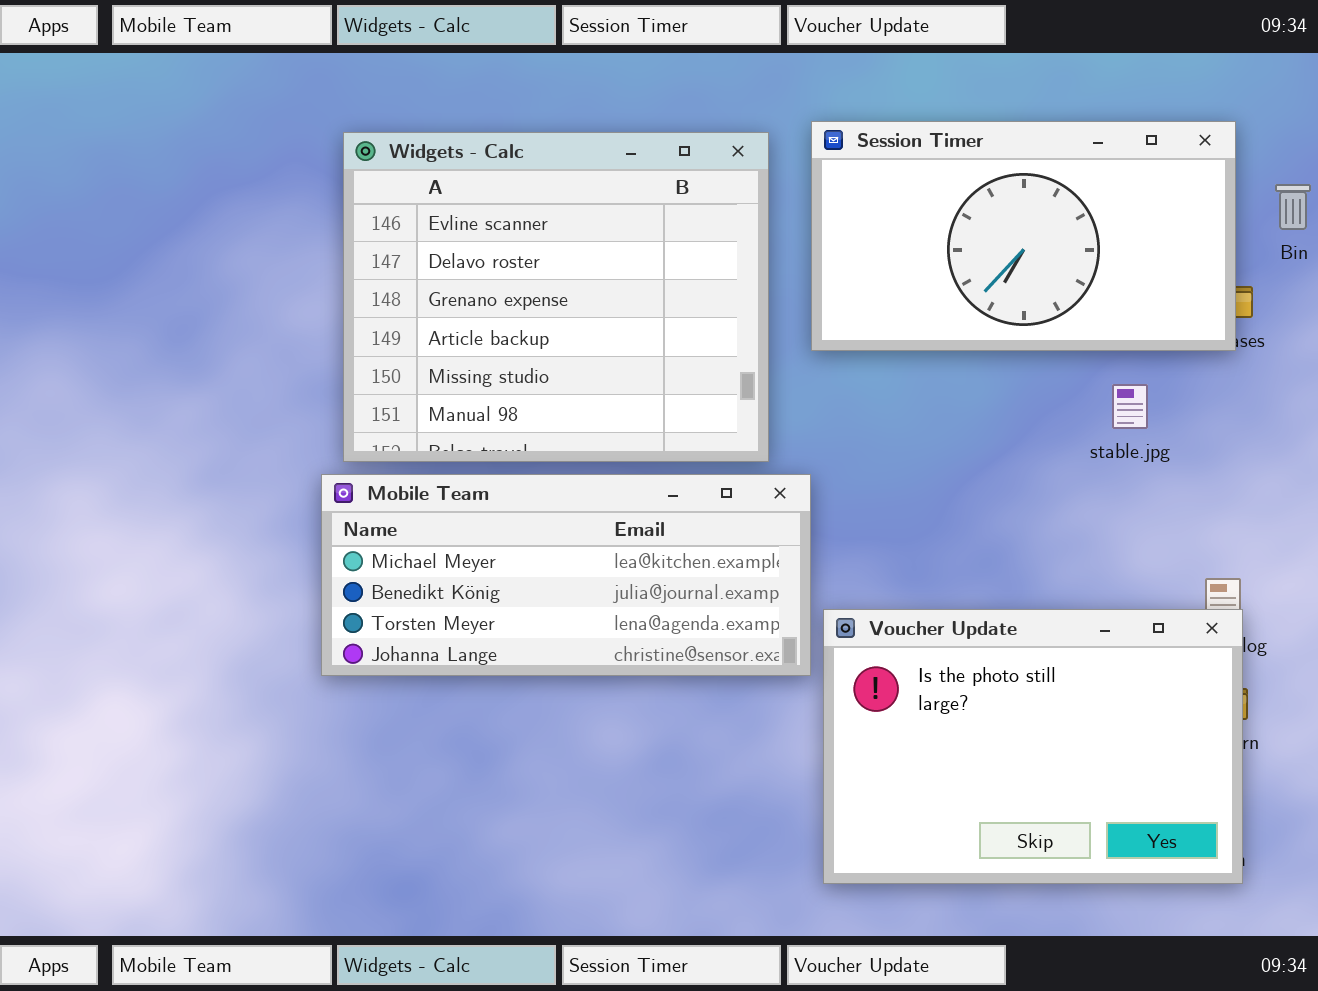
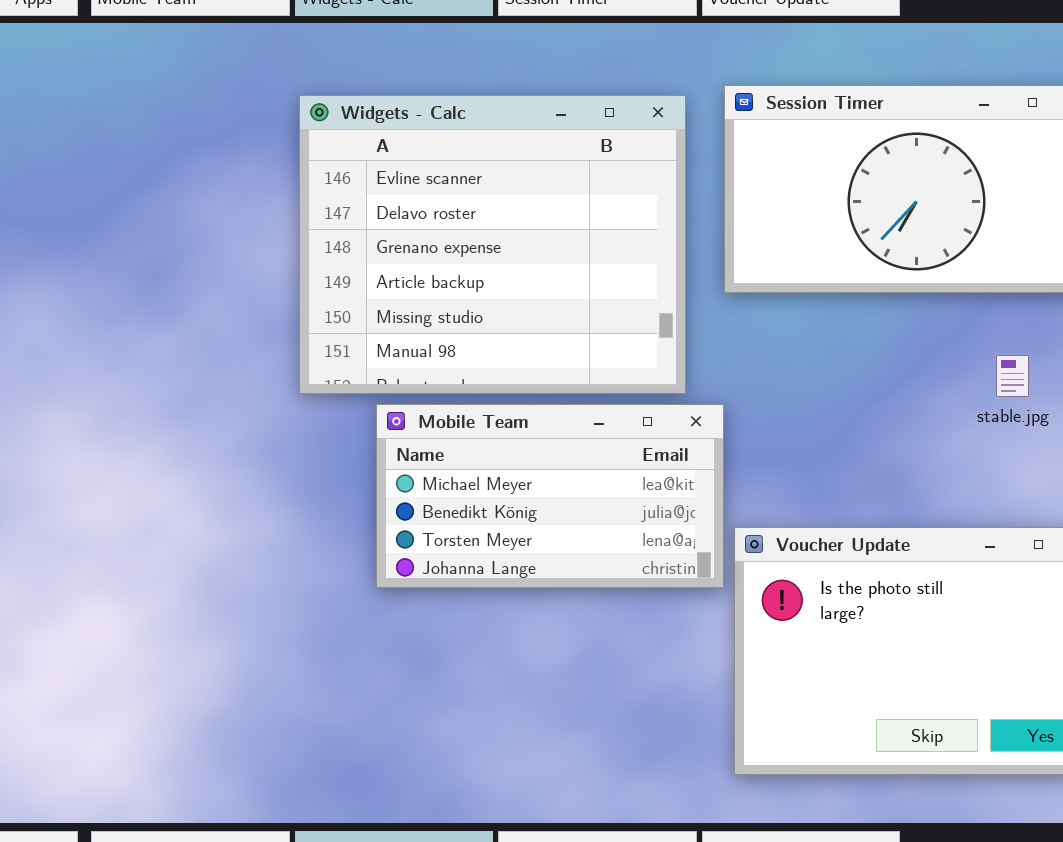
stable.jpg: [1112,384,1148,429] -> [996,355,1029,397], moved
Mobile Team: [321,474,811,676] -> [376,404,724,588], resized

